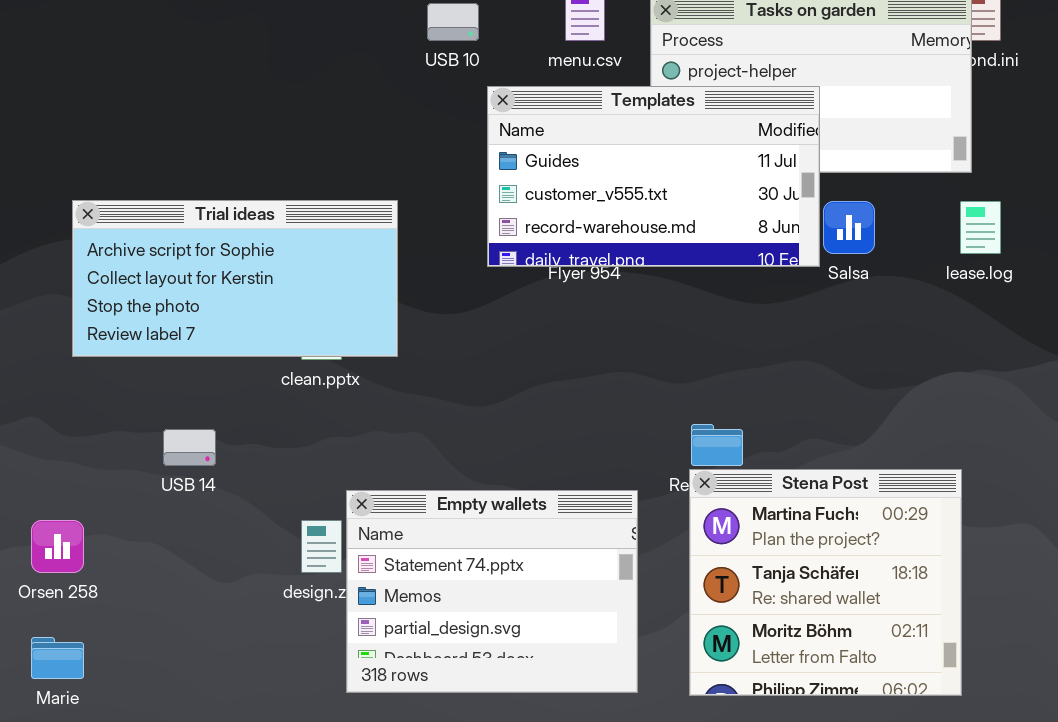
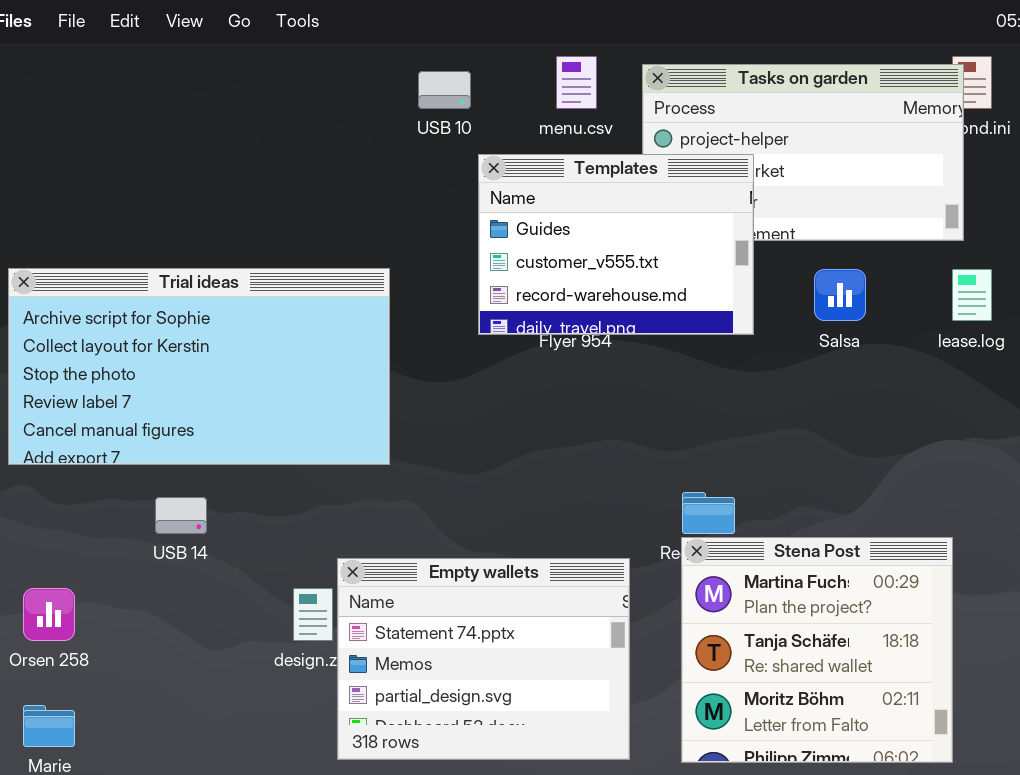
Templates: [487,86,820,267] -> [478,154,754,335], resized
Trial ideas: [72,200,398,357] -> [8,268,390,465], resized

